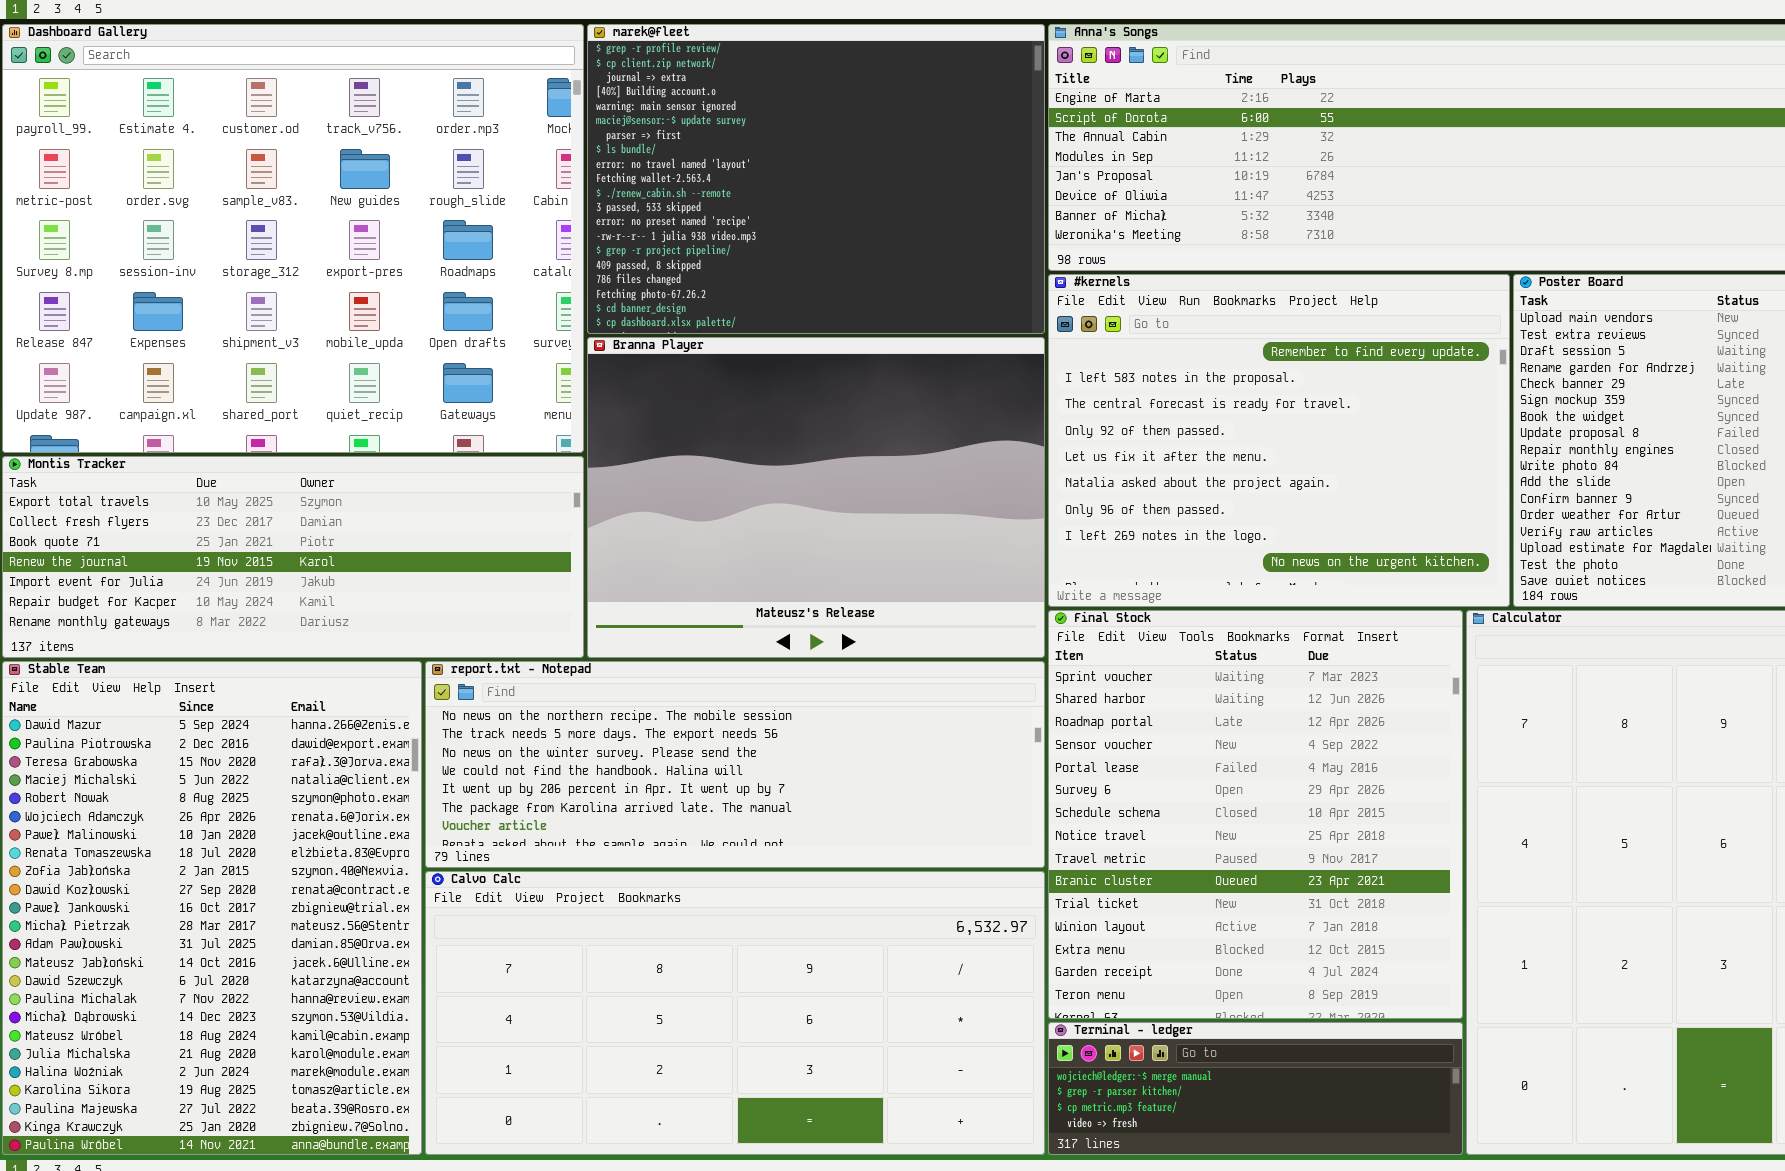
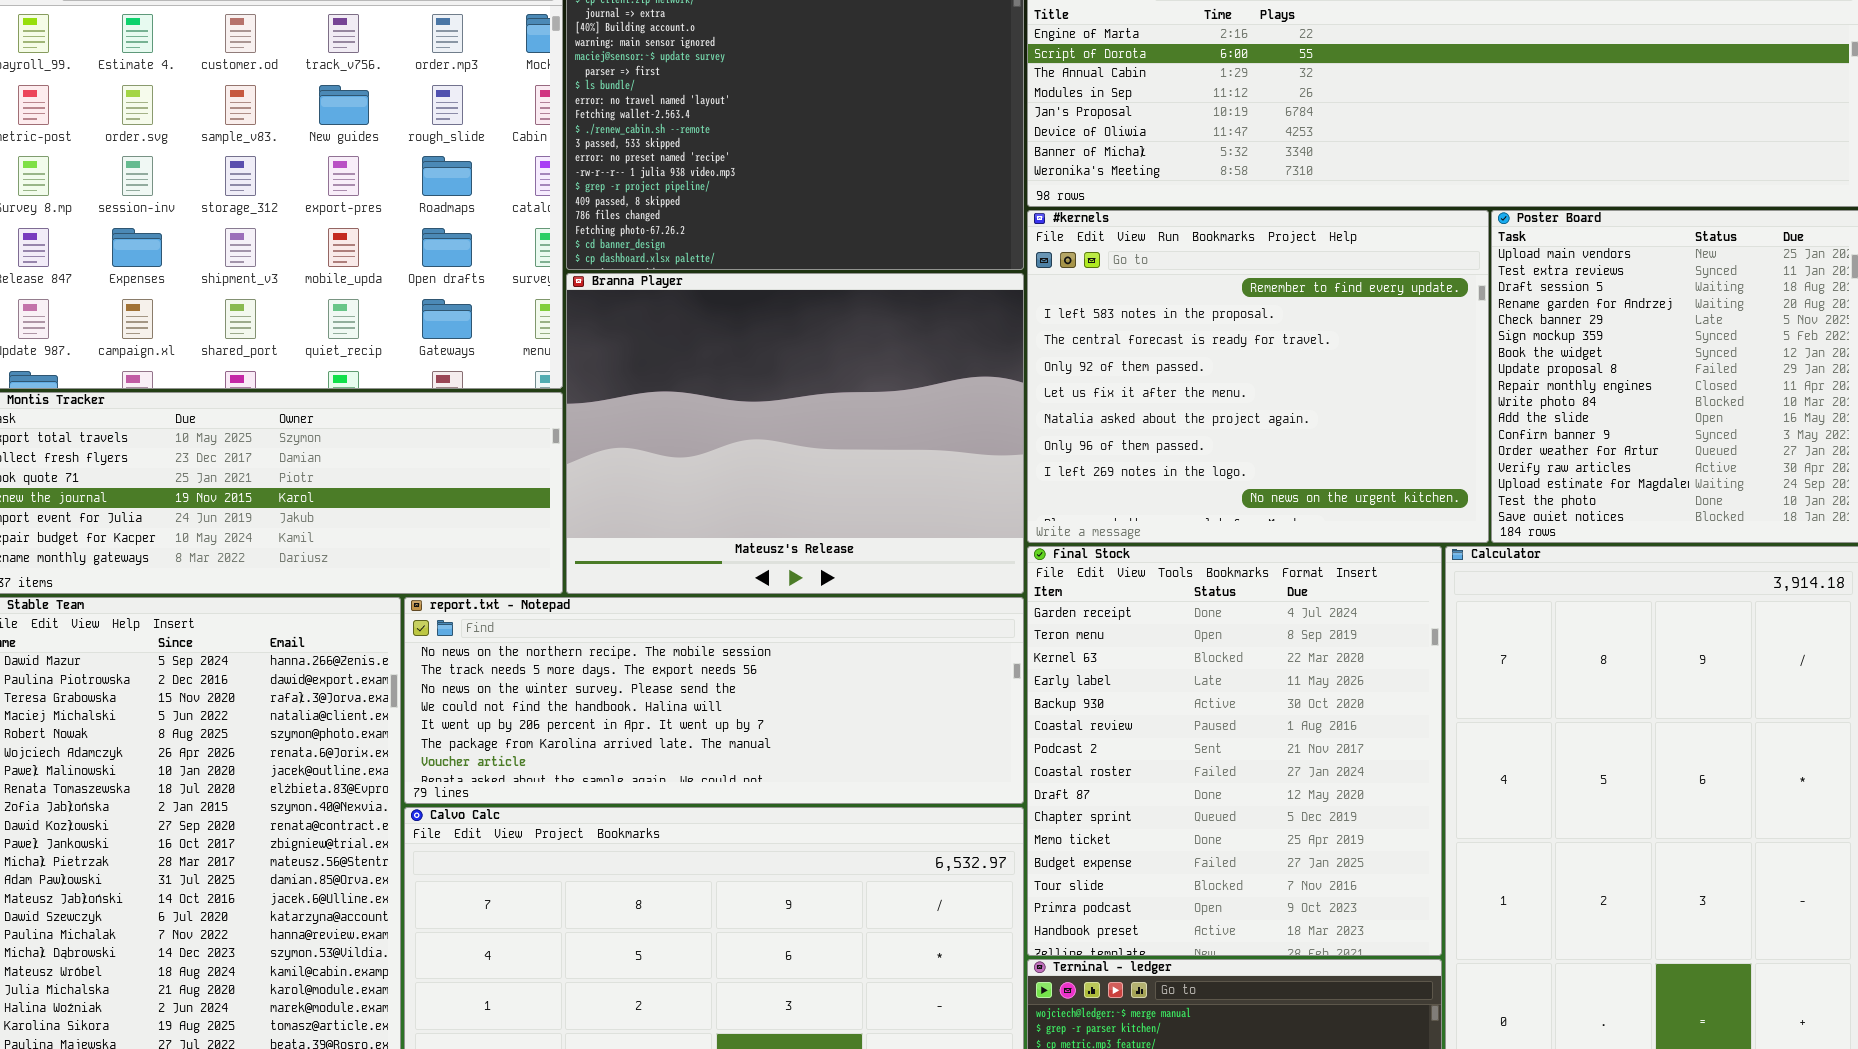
Final Stock: [1048,610,1463,1019] -> [1027,546,1442,956], scrolled down 13 rows

